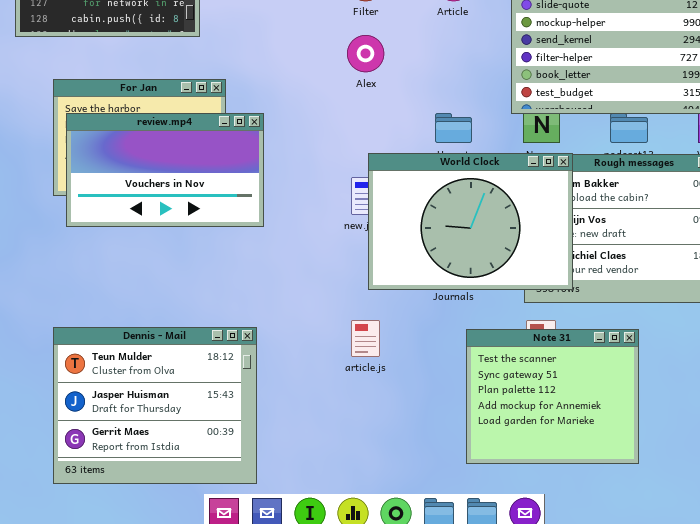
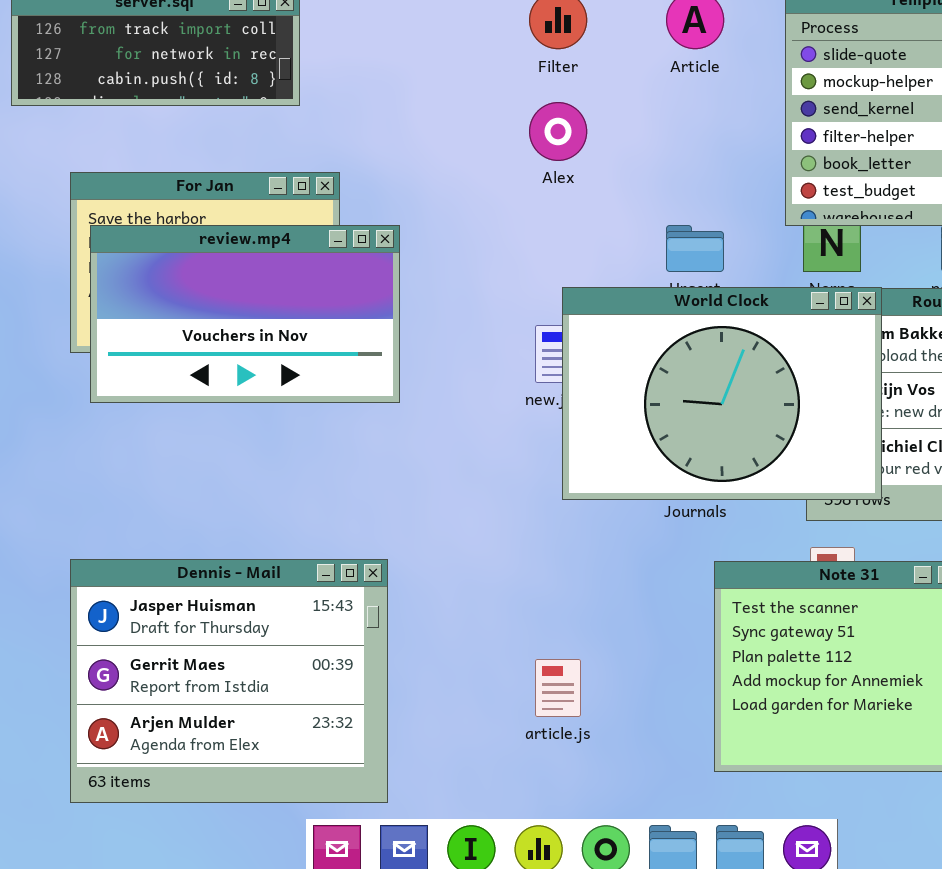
article.js: [351,320,380,357] -> [535,659,581,717], moved
Dennis - Mail: [53,327,257,484] -> [70,559,388,803], scrolled down 1 row

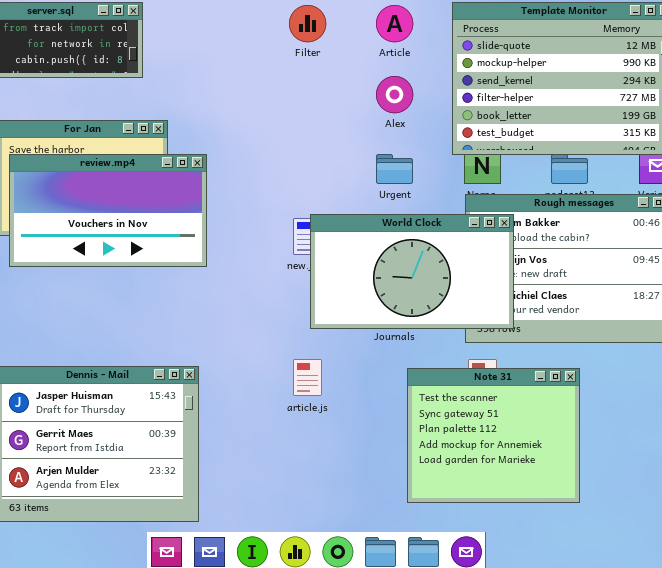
Alex: [529,102,587,161] -> [376,76,413,113], moved
World Clock: [562,287,882,500] -> [310,214,514,329], resized
article.js: [535,659,581,717] -> [293,359,322,396], moved

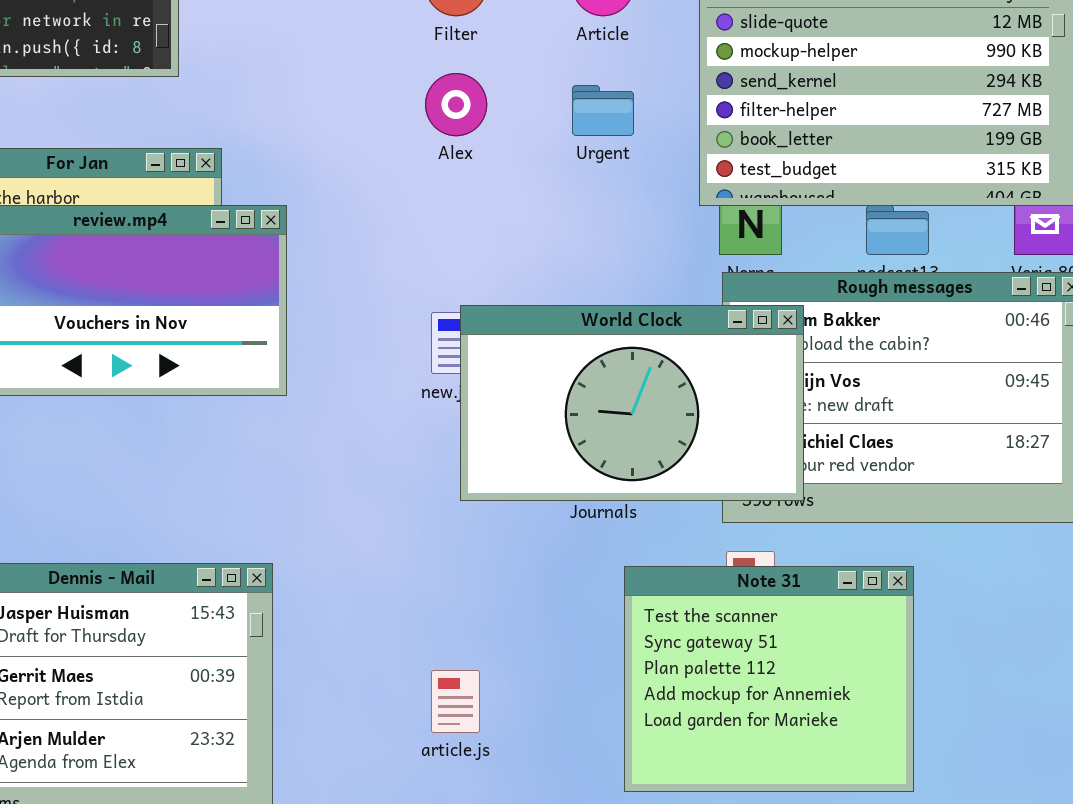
Alex: [376,76,413,113] -> [425,73,487,136], moved
Urgent: [376,154,413,184] -> [572,85,634,136], moved
article.js: [293,359,322,396] -> [431,670,480,733], moved

